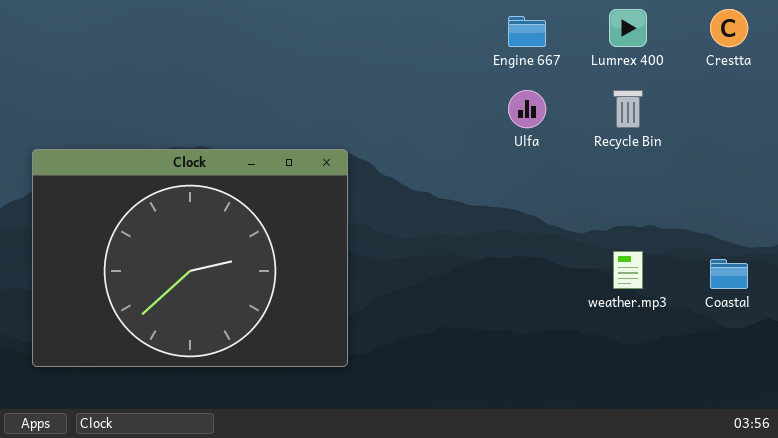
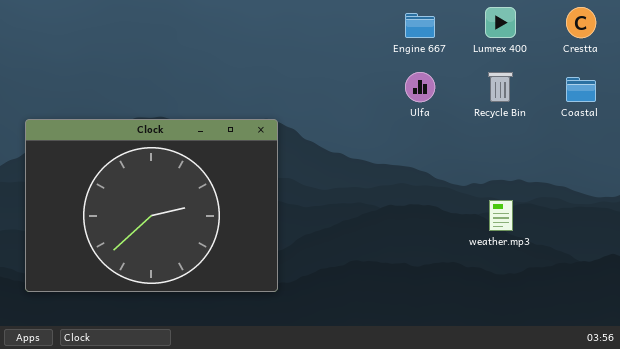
Coastal: [710,259,748,289] -> [566,77,596,102], moved

